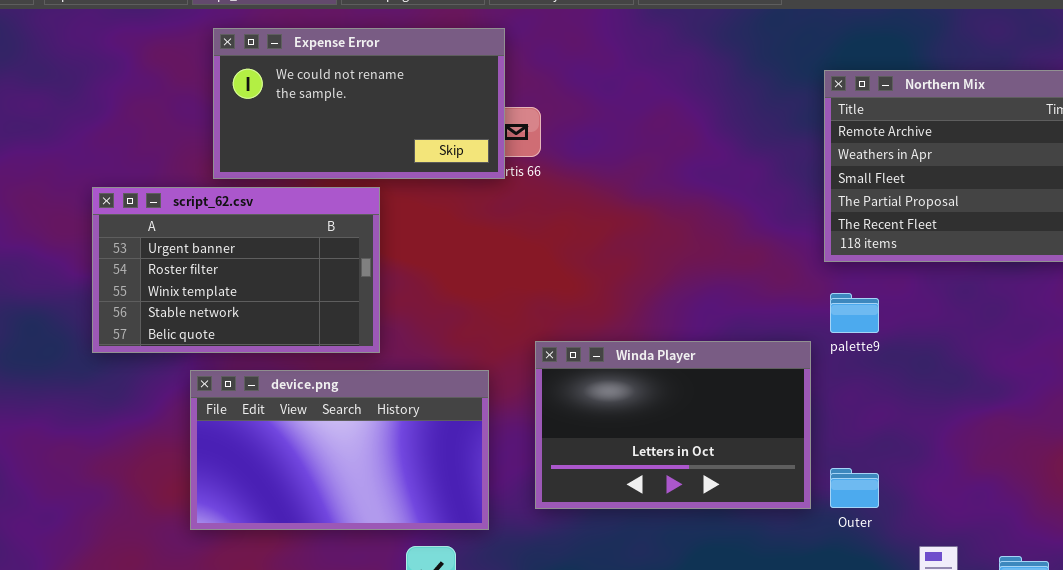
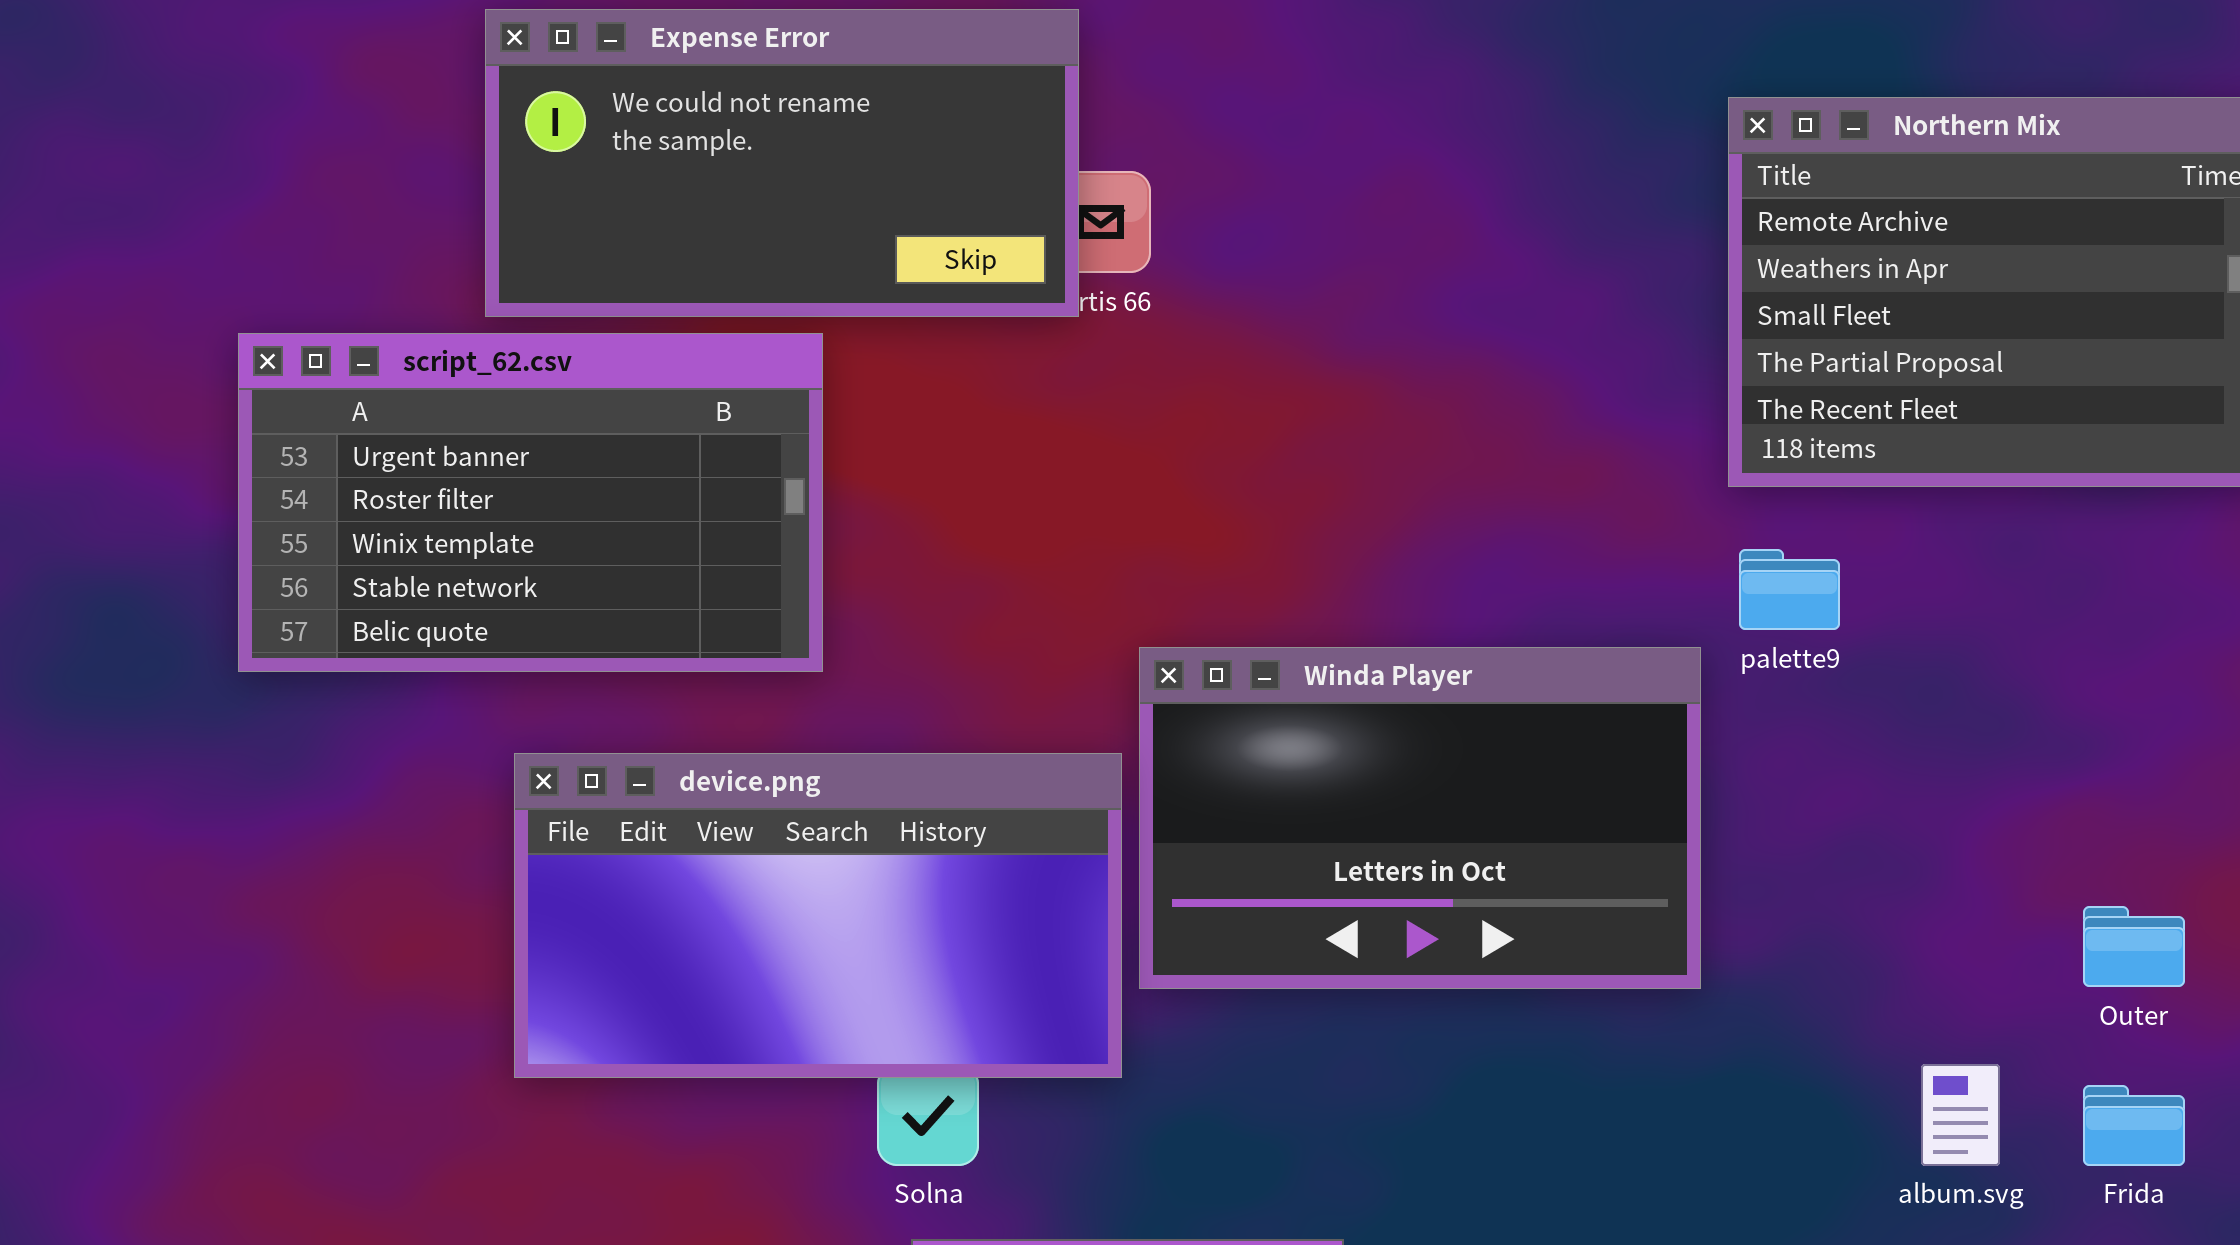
device.png: [190,370,489,530] -> [514,753,1122,1078], moved
Outer: [830,468,879,508] -> [2083,906,2185,987], moved

